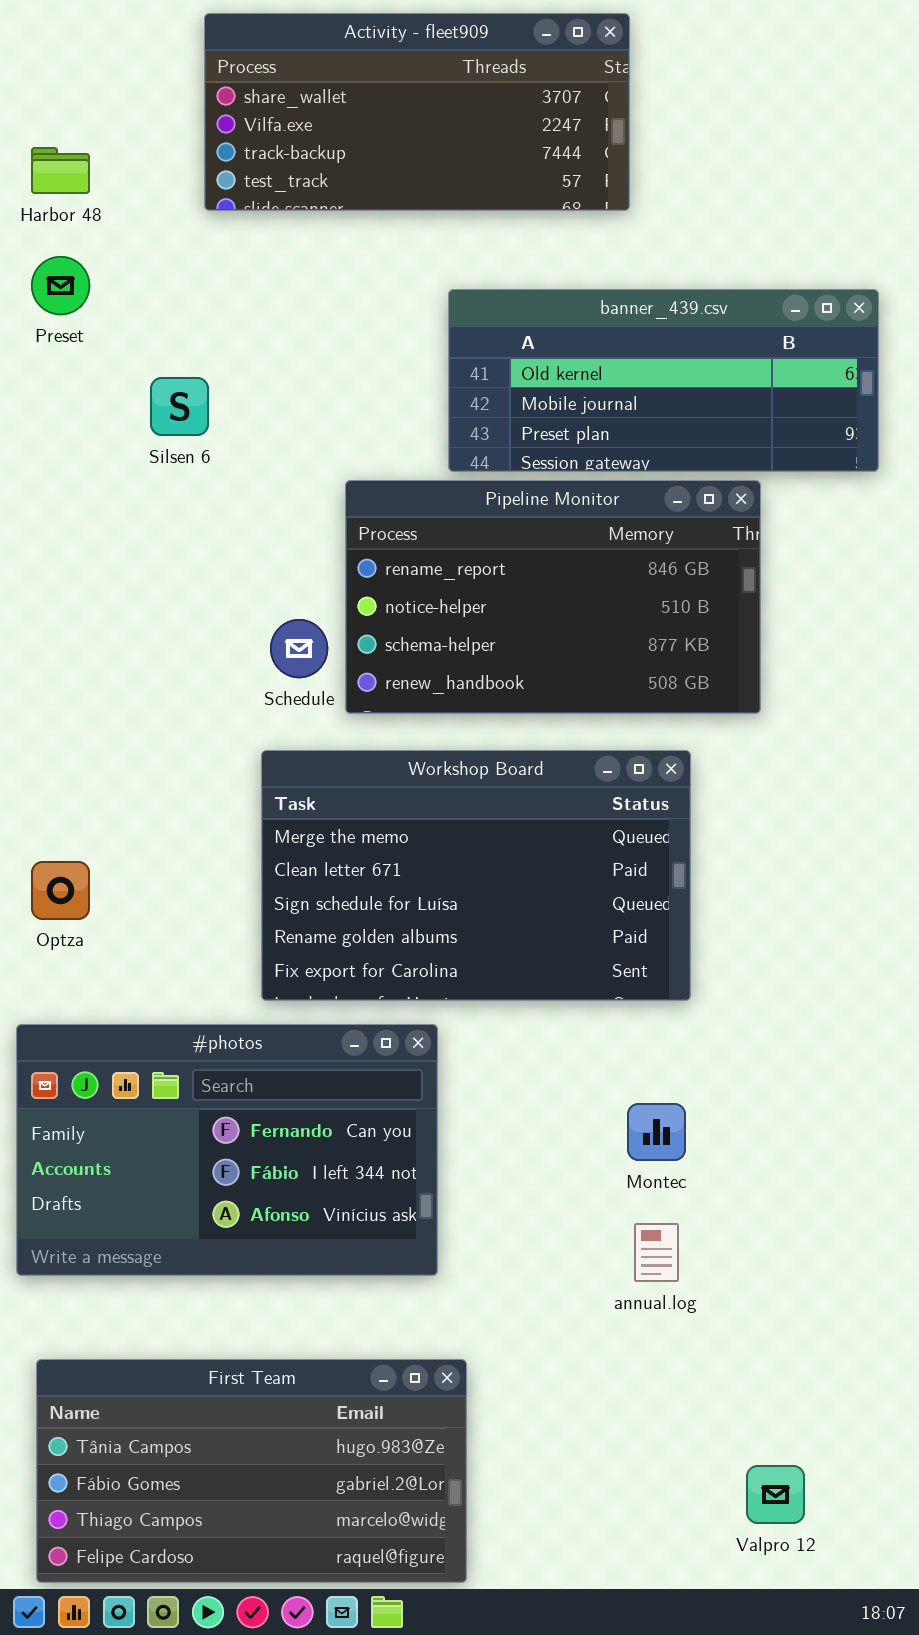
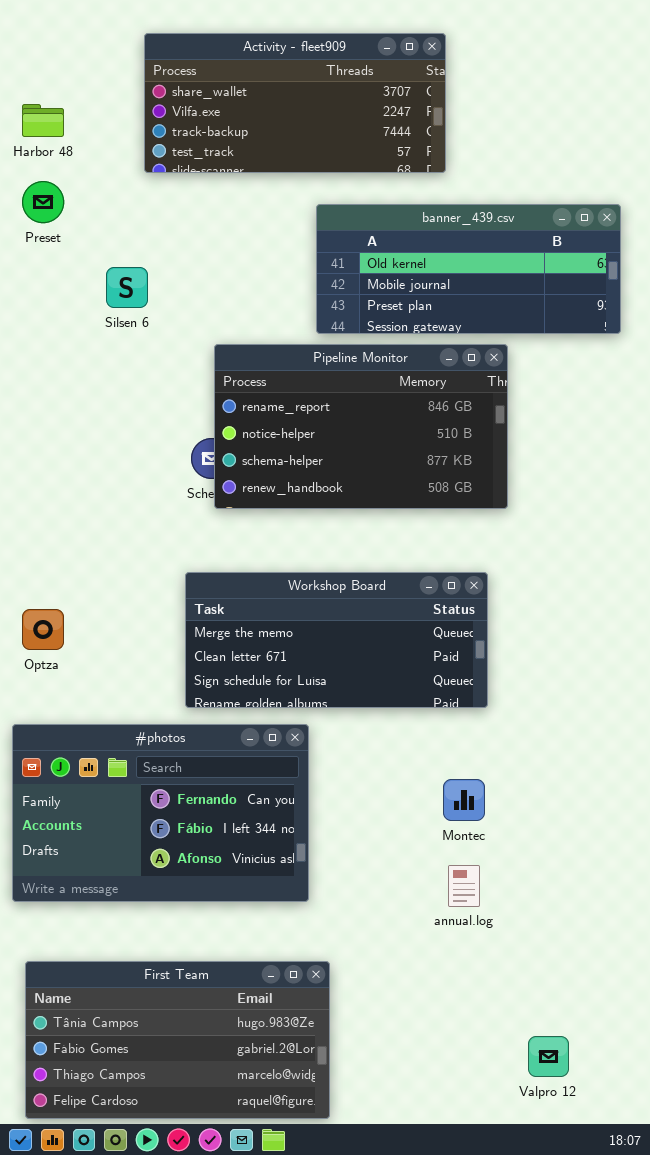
Activity - fleet909: [204,13,630,211] -> [144,33,446,173], moved
Pipeline Monitor: [345,480,761,714] -> [214,344,508,509], moved
Workshop Board: [261,750,691,1001] -> [185,572,488,708], resized

